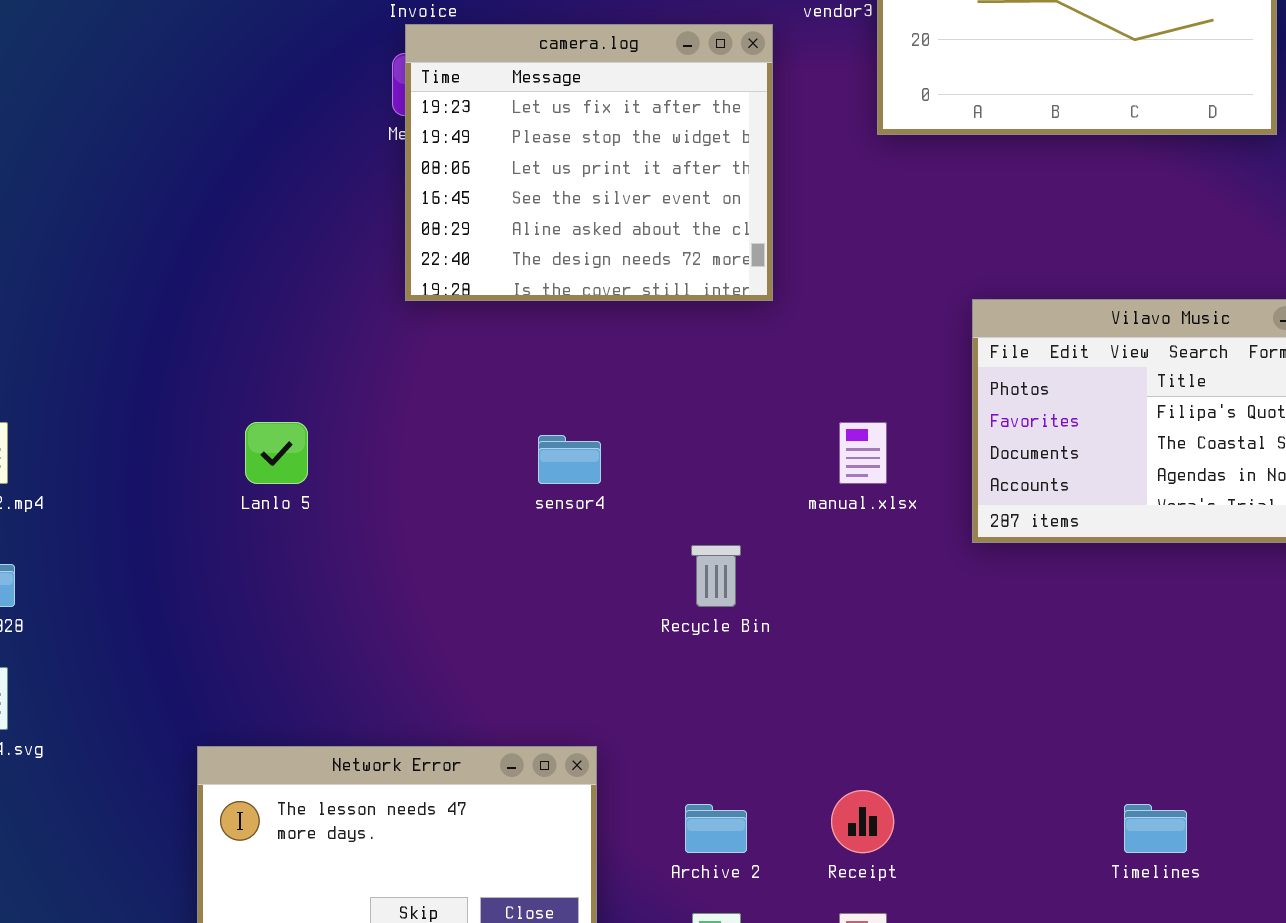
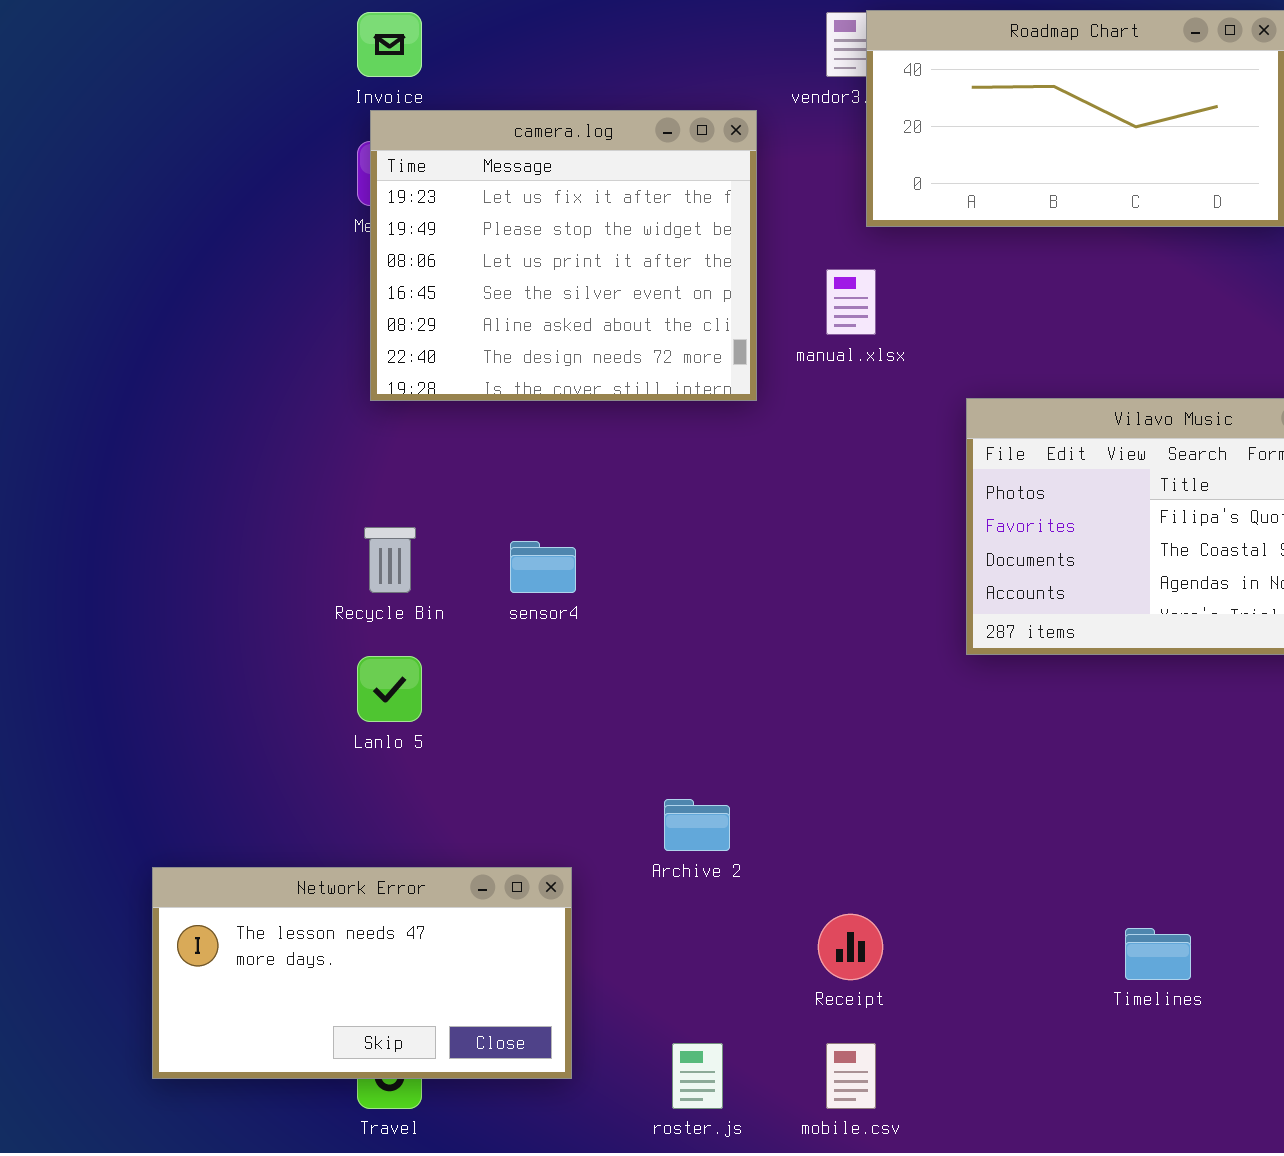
Lanlo 5: [245,422,308,484] -> [357,656,422,722], moved
manual.xlsx: [839,422,887,484] -> [826,269,876,335], moved
Recycle Bin: [691,545,741,607] -> [364,527,416,593], moved
Archive 2: [685,804,747,853] -> [664,799,730,851], moved

